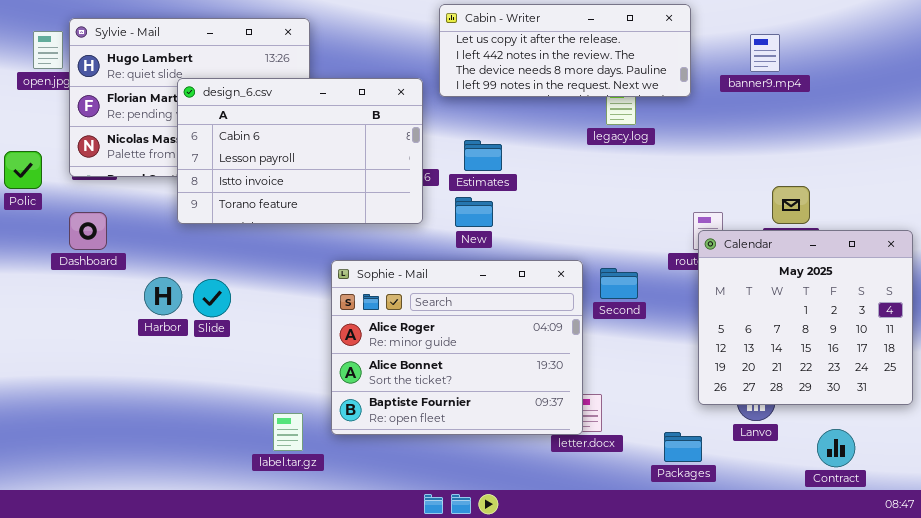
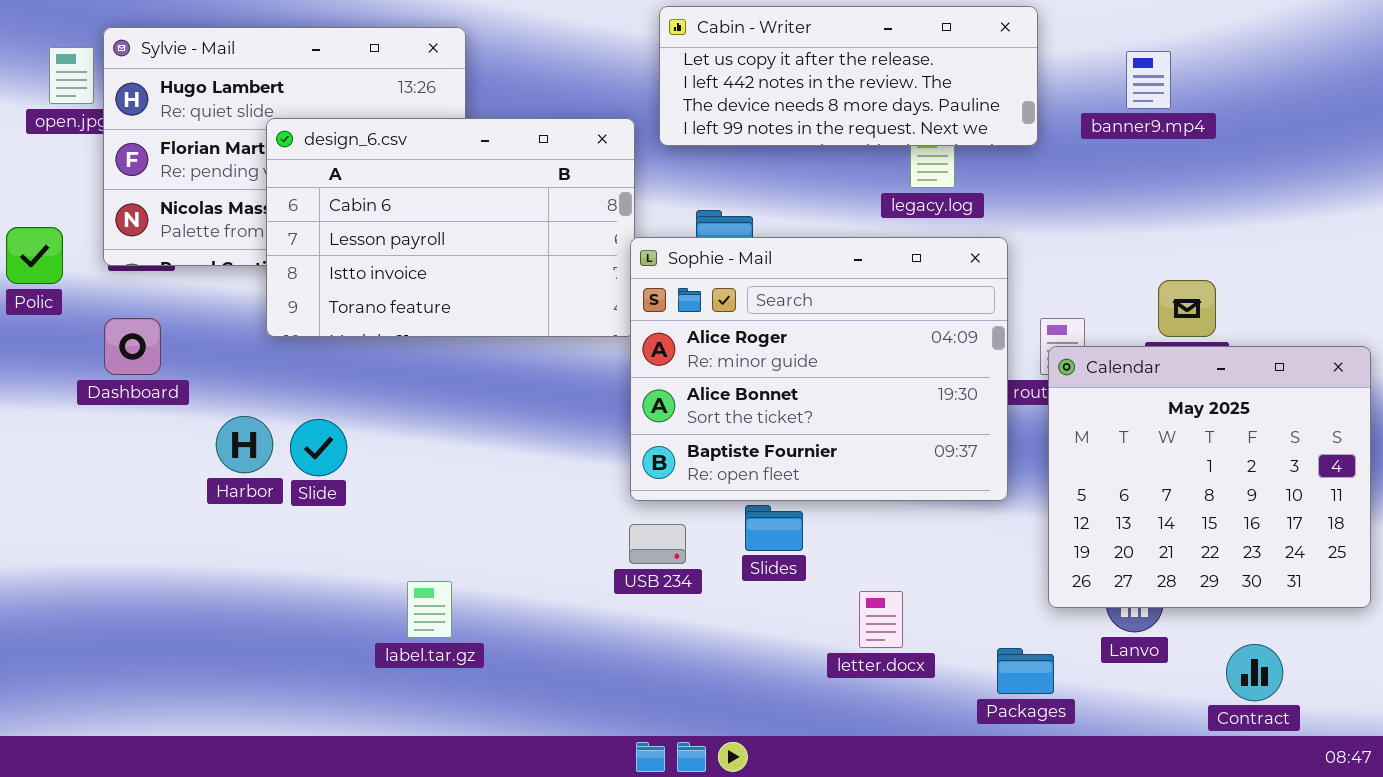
Sophie - Mail: [331,260,583,435] -> [630,237,1008,501], moved
label.tar.gz: [273,413,303,451] -> [407,581,452,638], moved

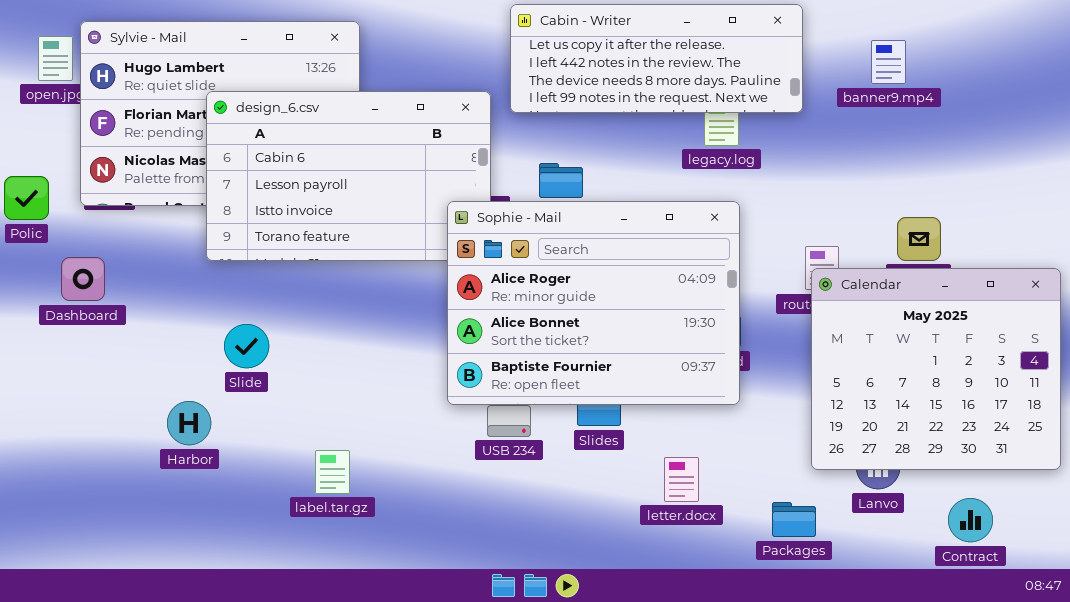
Sophie - Mail: [630,237,1008,501] -> [447,201,740,405], moved
Dashboard: [104,318,161,375] -> [61,257,105,301], moved
Harbor: [216,416,273,473] -> [167,401,211,445], moved

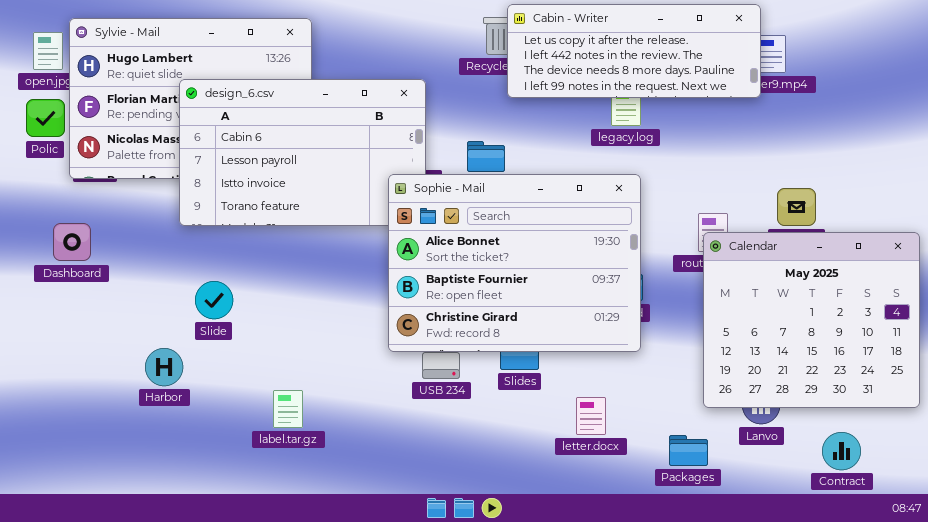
Cabin - Writer: [510,4,803,113] -> [507,4,761,98], moved
Polic: [4,176,49,220] -> [26,99,65,137], moved
Sophie - Mail: [447,201,740,405] -> [388,174,641,352], scrolled down 1 row

